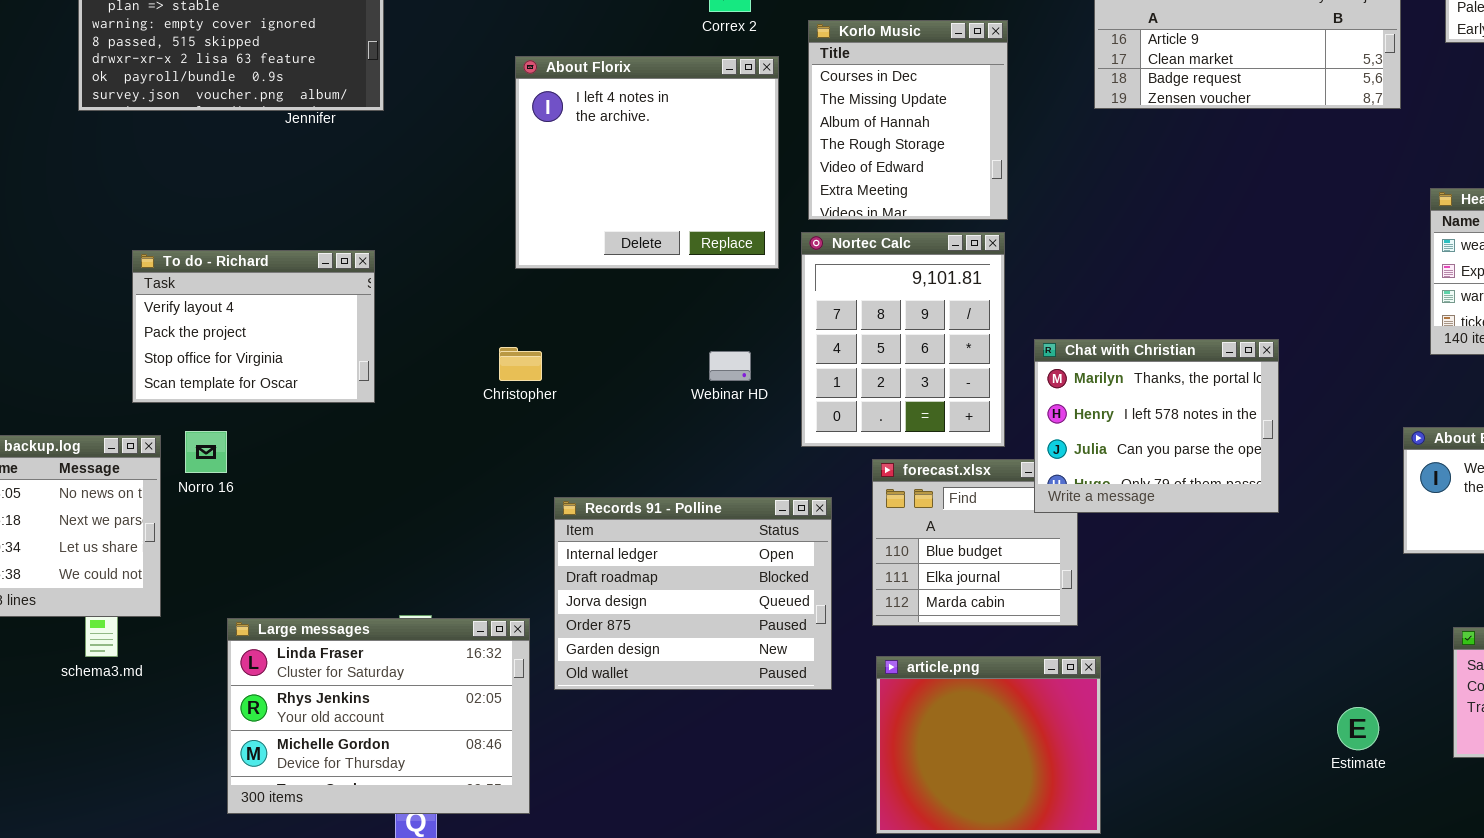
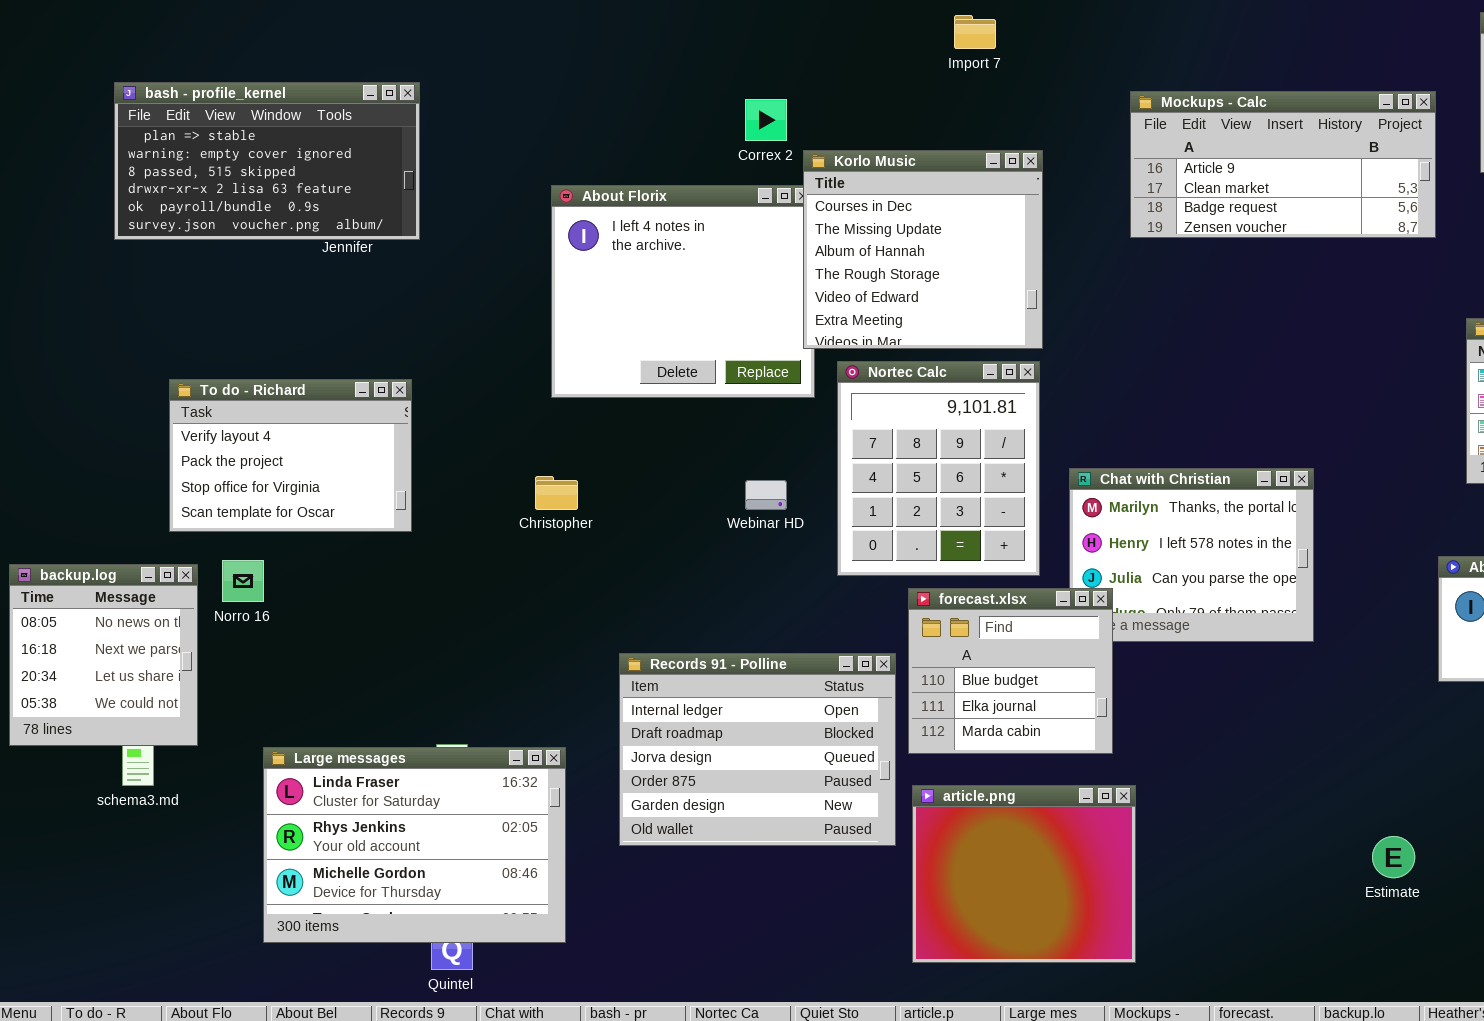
Korlo Music: [808,20,1008,220] -> [803,150,1043,349], resized
forecast.xlsx: [872,459,1078,626] -> [908,588,1113,754], raised
Records 91 - Polline: [554,497,832,690] -> [619,653,896,846], moved

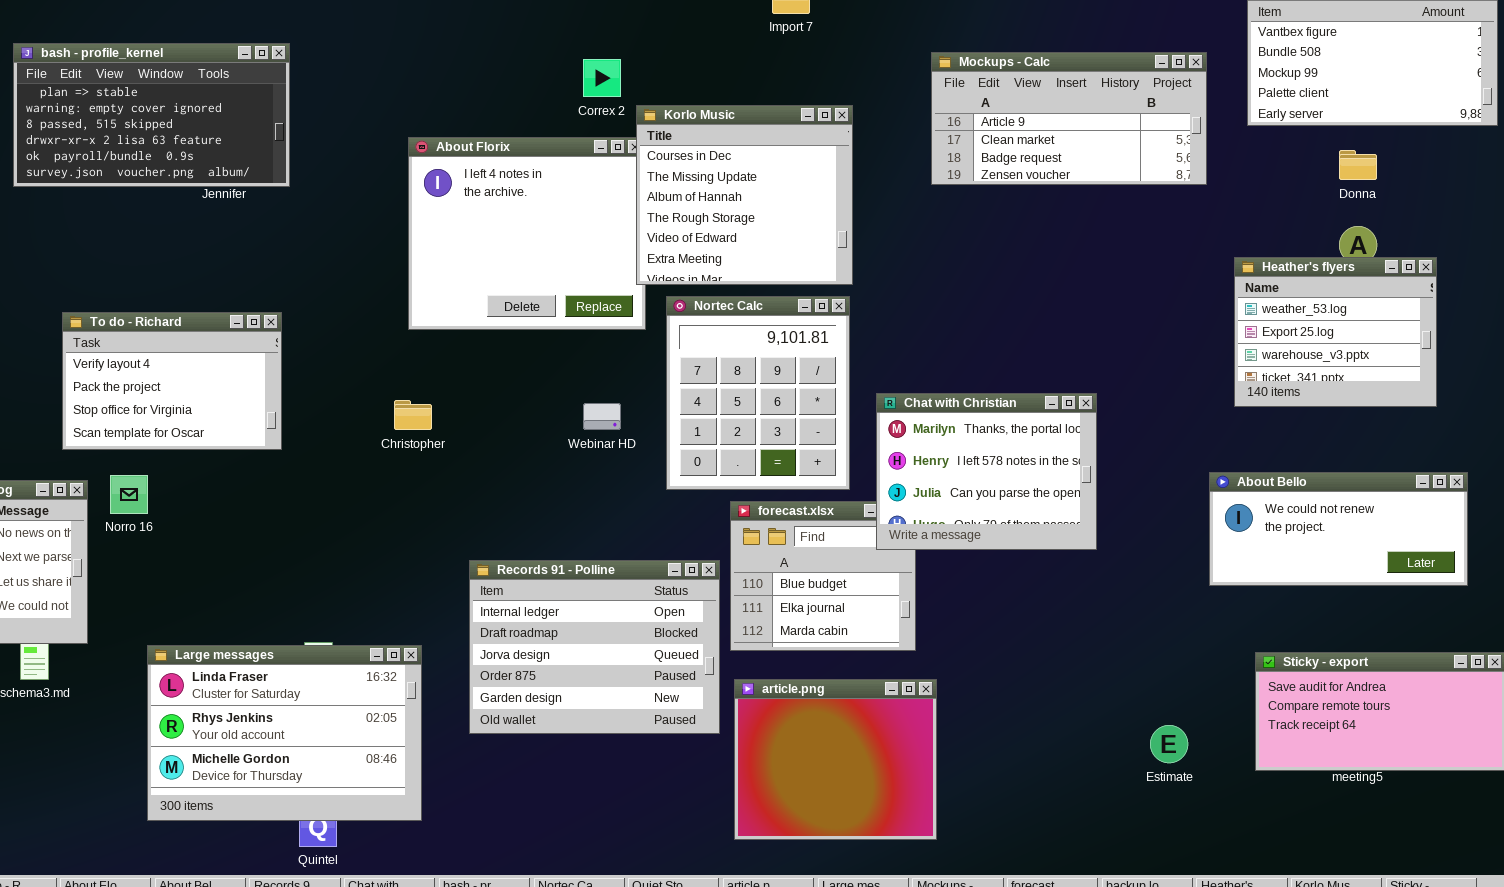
Chat with Christian: [1069,468,1314,642] -> [876,393,1097,550], raised

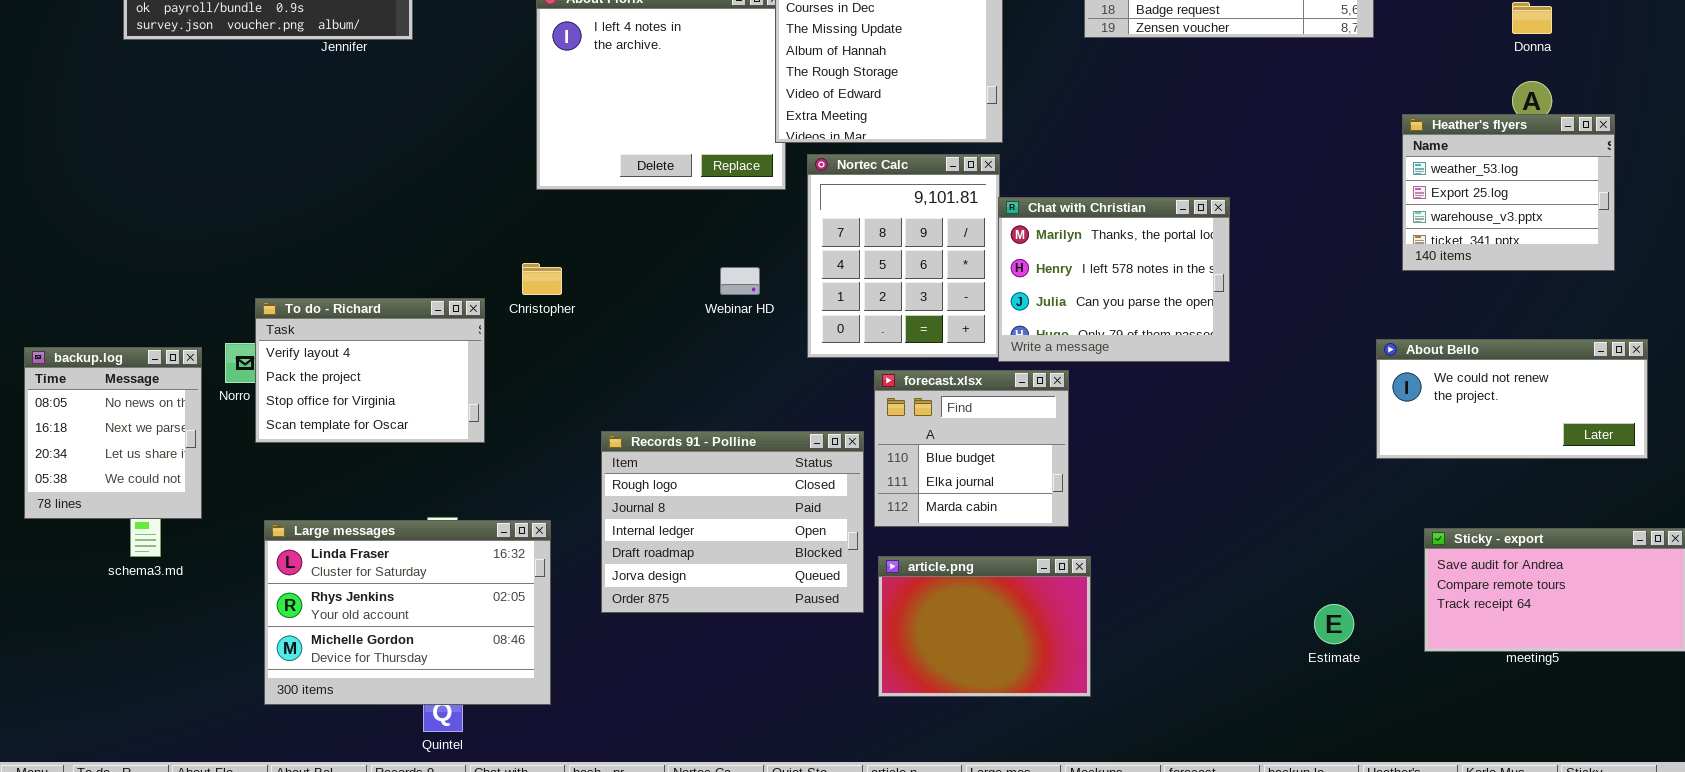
To do - Richard: [62,312,282,450] -> [255,298,485,443], moved
Chat with Christian: [876,393,1097,550] -> [998,197,1230,362], moved
Records 91 - Polline: [469,560,720,734] -> [601,431,864,613], scrolled up 2 rows
article.png: [734,679,937,840] -> [878,556,1091,697], resized

